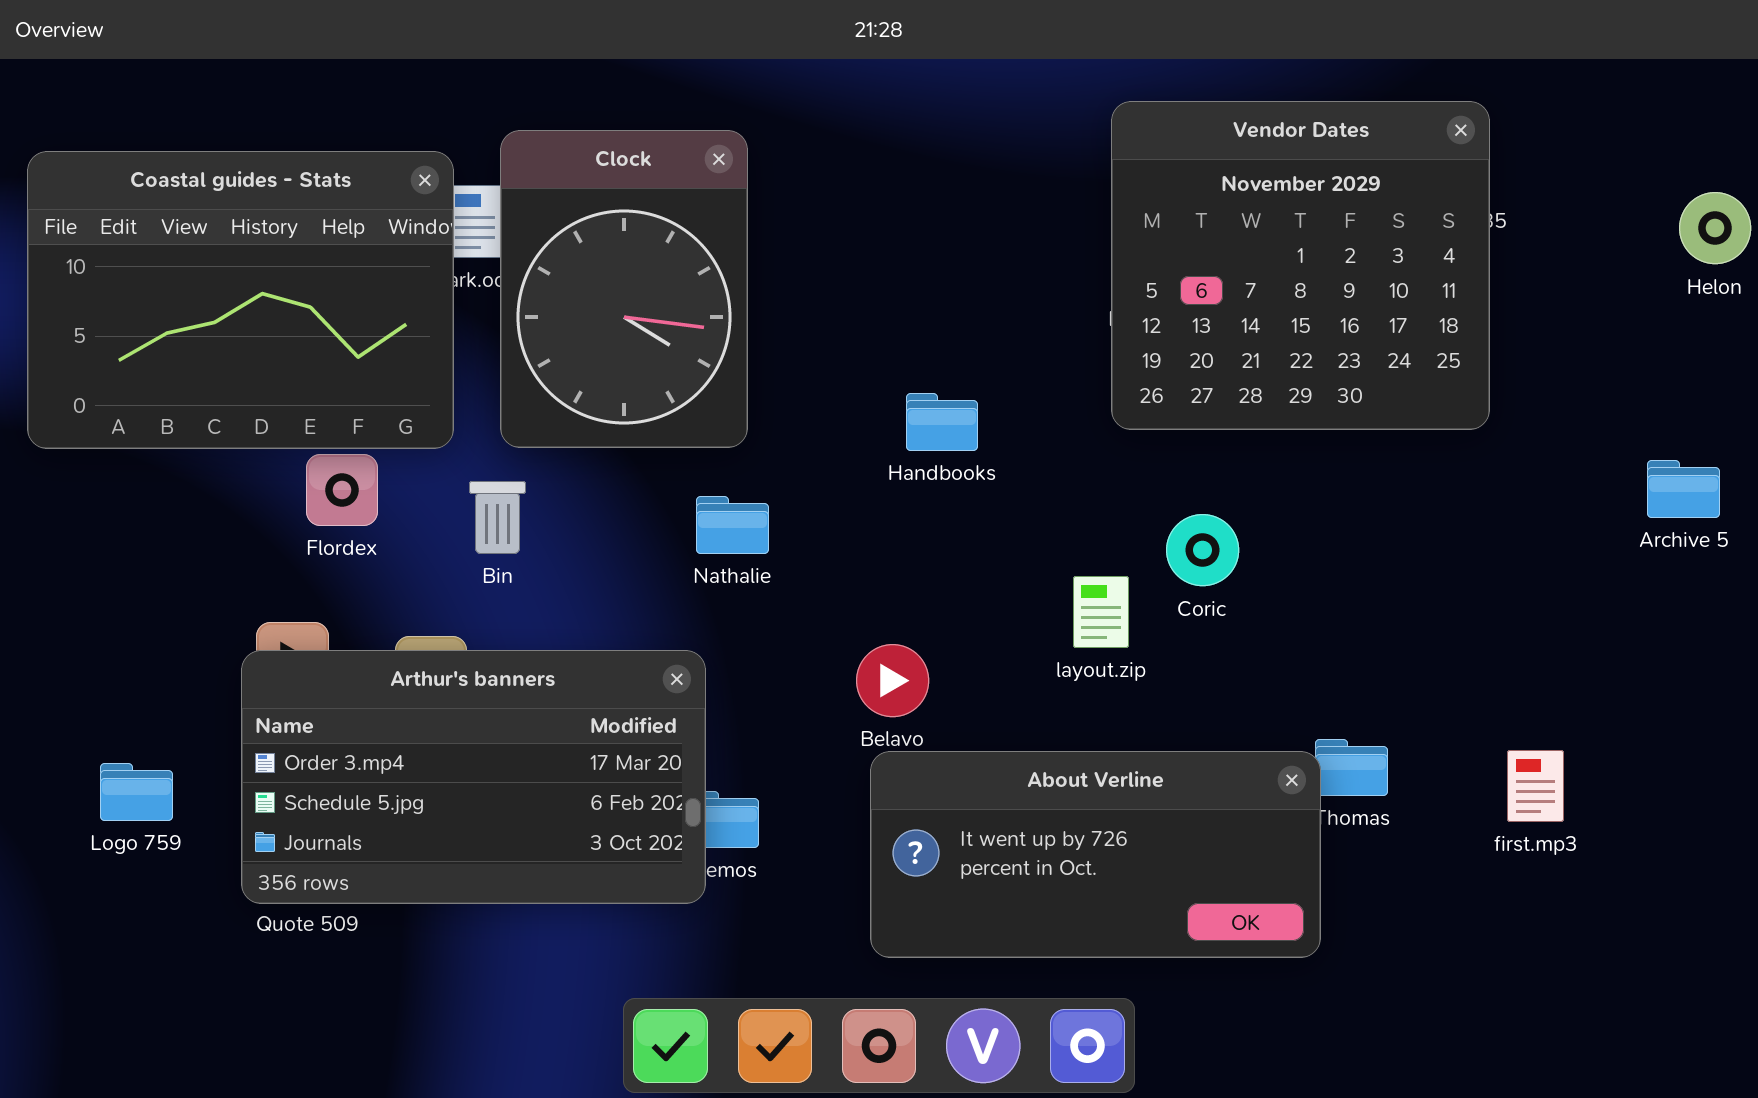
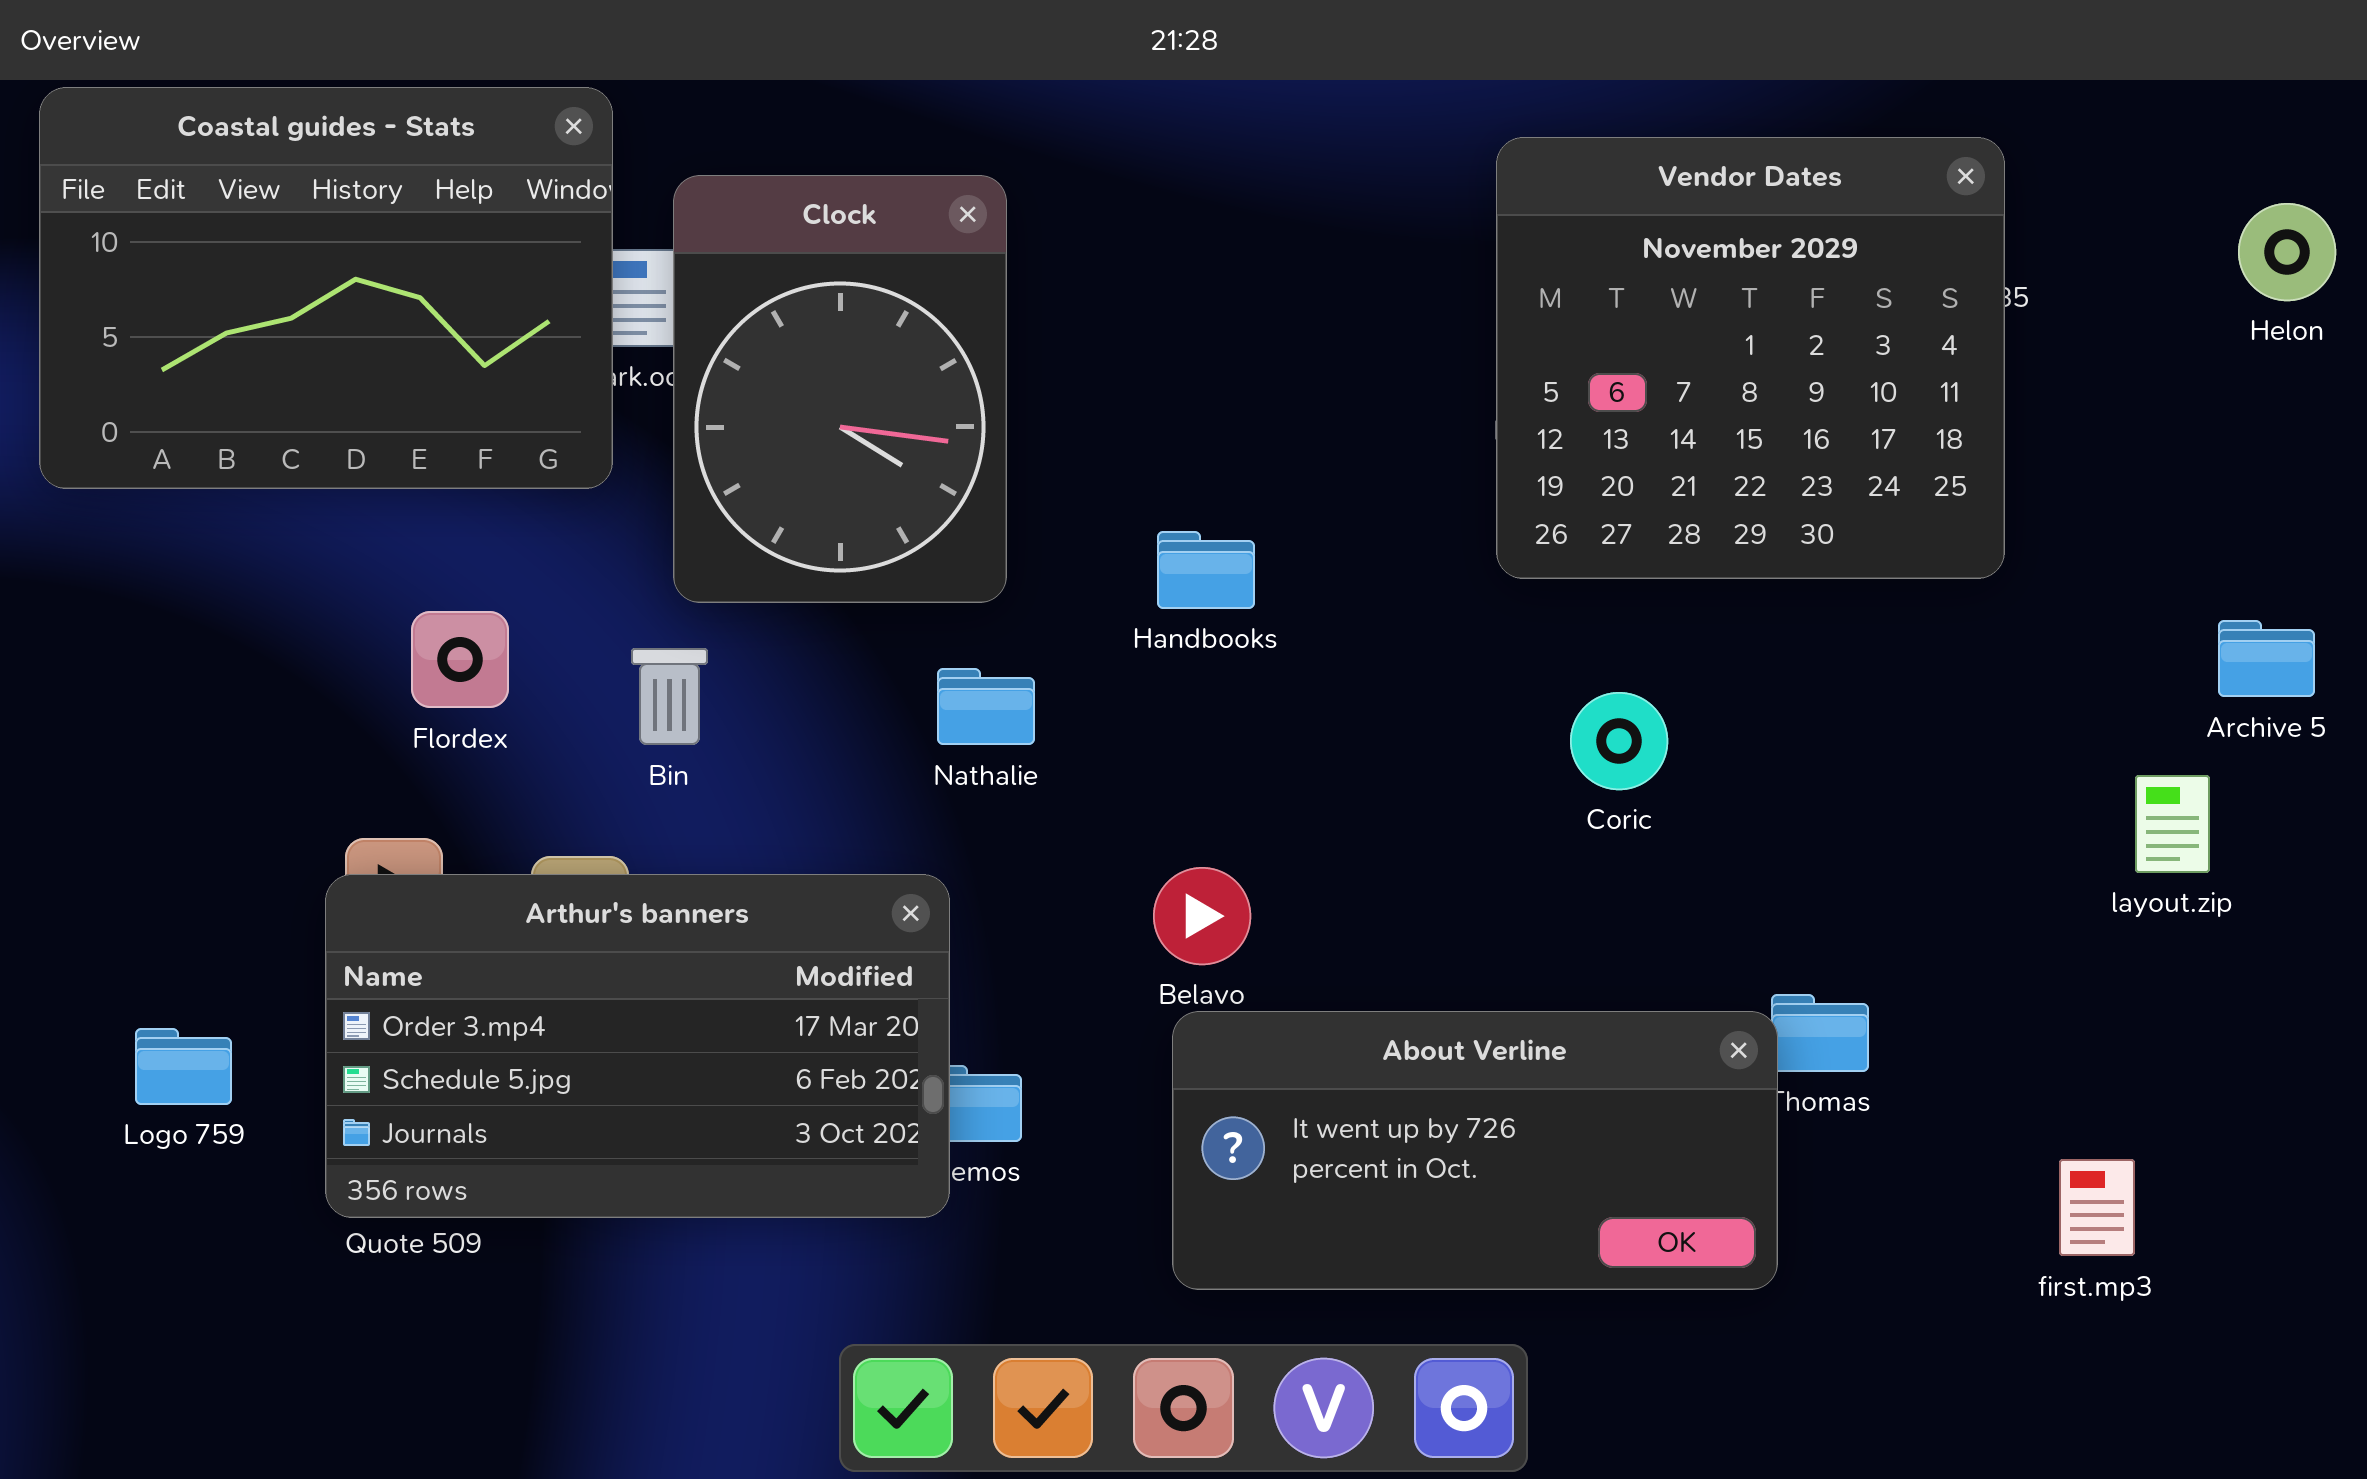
Coastal guides - Stats: [27,151,454,449] -> [39,87,613,489], moved
Helon: [1679,192,1751,264] -> [2238,203,2336,301], moved
Handbooks: [906,393,978,451] -> [1157,531,1255,609], moved
layout.zip: [1073,576,1129,648] -> [2135,775,2210,873], moved
first.mp3: [1507,750,1564,822] -> [2059,1159,2135,1256], moved

